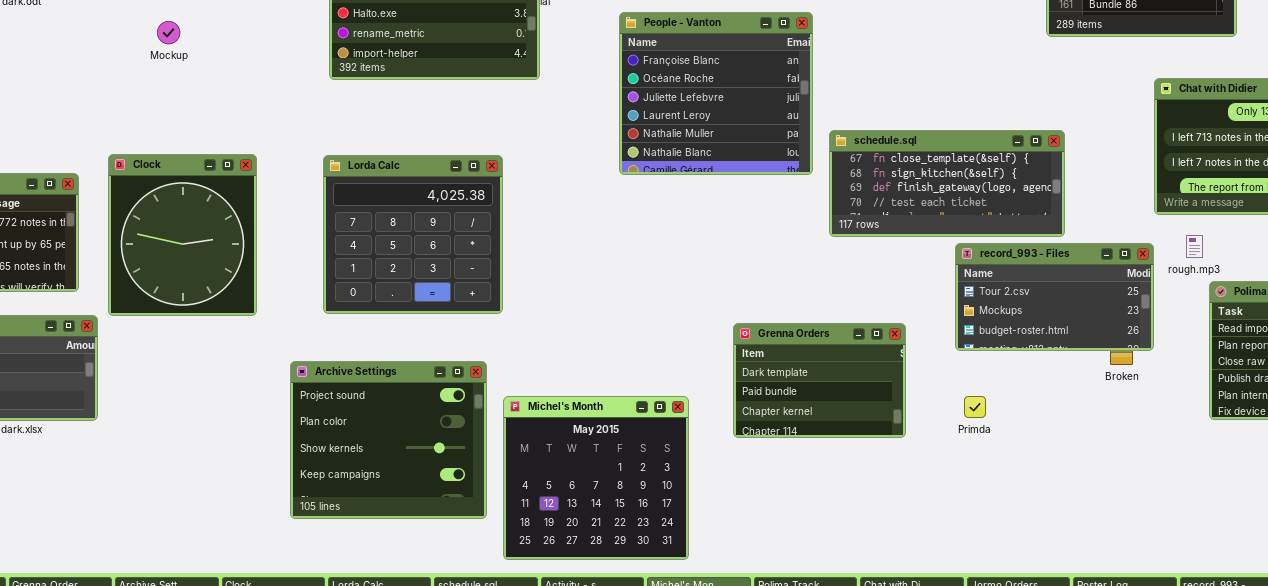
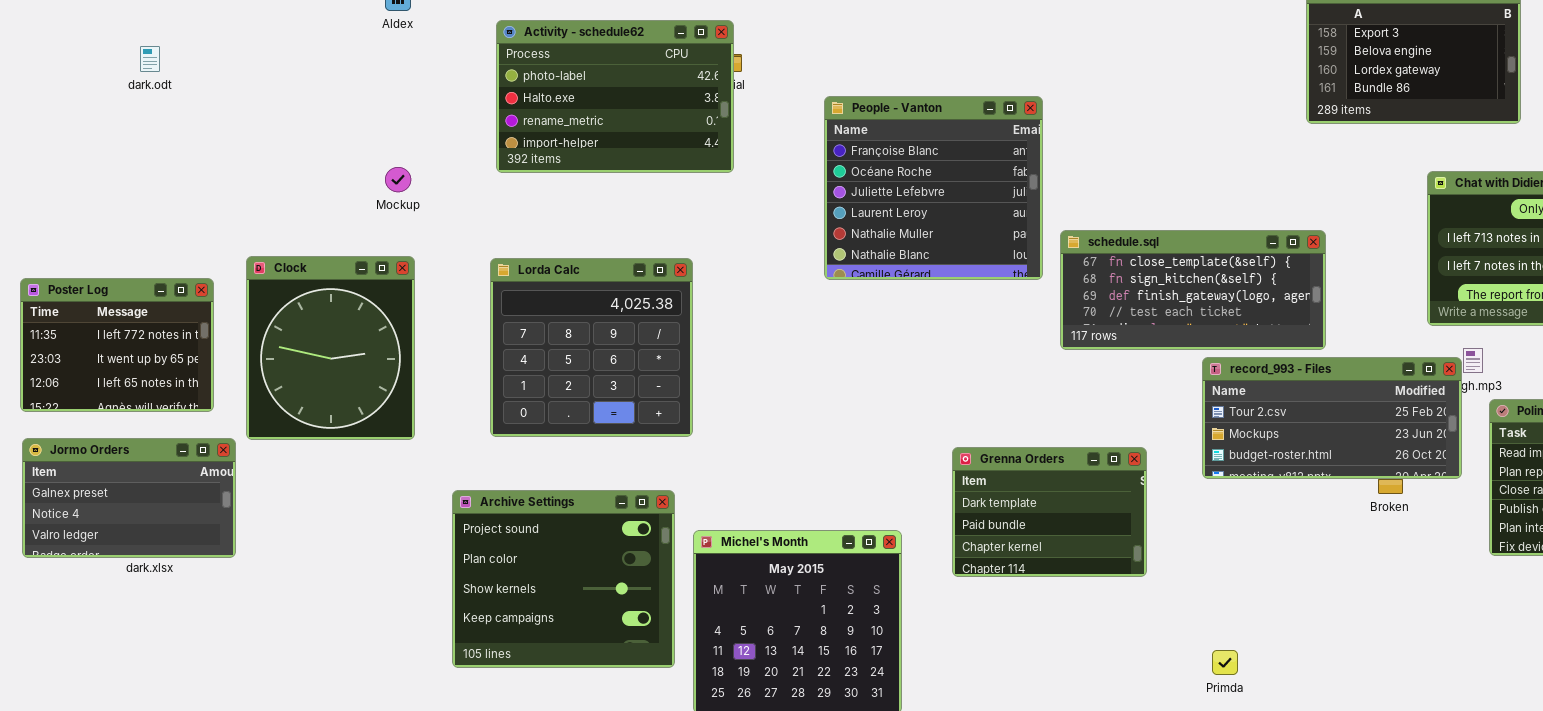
Mockup: [157,21,180,44] -> [385,167,411,192], moved
record_993 - Files: [955,243,1154,351] -> [1202,357,1462,479], resized
Primda: [964,396,986,418] -> [1212,650,1238,675], moved

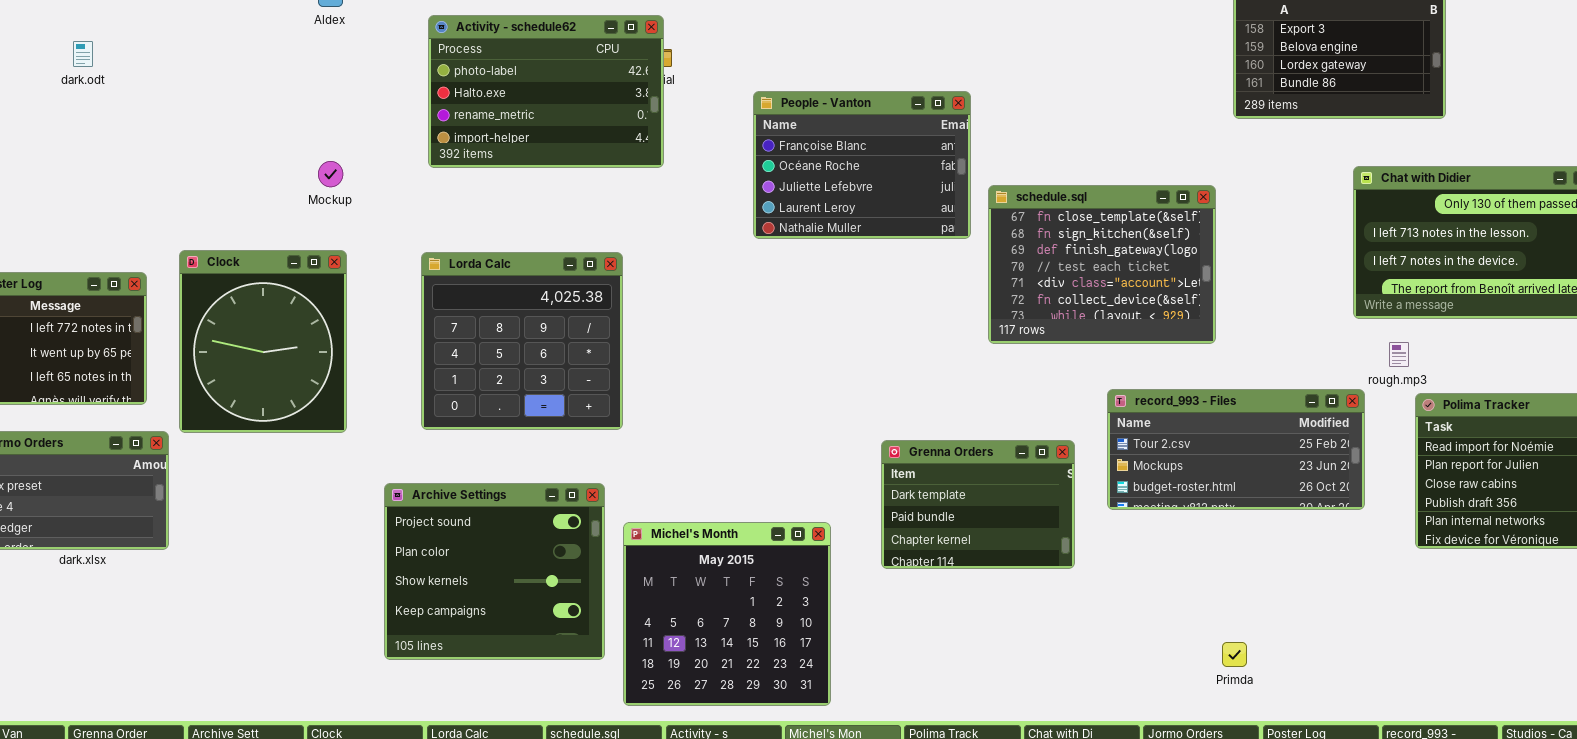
People - Vanton: [824,96,1043,280] -> [753,91,971,239], resized
schedule.sql: [1060,230,1326,350] -> [988,185,1216,344], resized
record_993 - Files: [1202,357,1462,479] -> [1107,389,1365,510], moved
Primda: [1212,650,1238,675] -> [1222,642,1247,667], moved

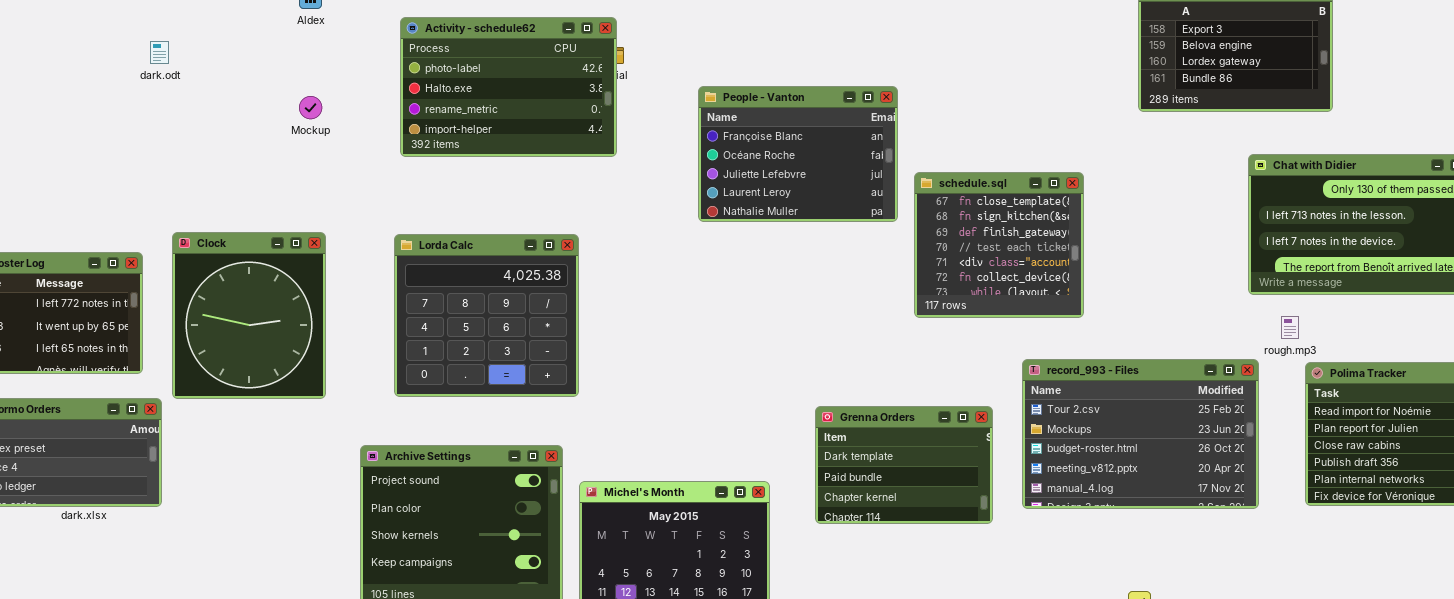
dark.odt: [73,41,93,67] -> [150,41,169,64], moved
Mockup: [318,161,343,187] -> [299,96,322,119], moved
schedule.sql: [988,185,1216,344] -> [914,172,1084,318], resized
record_993 - Files: [1107,389,1365,510] -> [1022,359,1259,509], resized

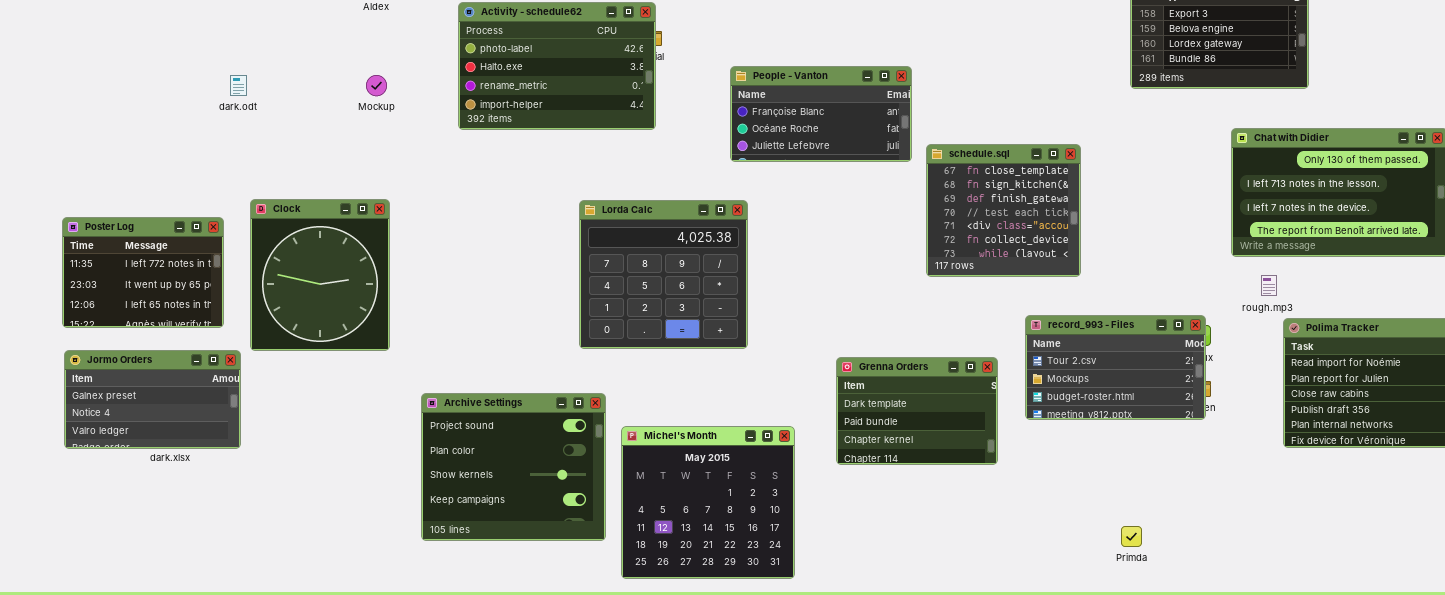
dark.odt: [150,41,169,64] -> [230,75,247,96], moved
People - Vanton: [698,86,898,222] -> [730,66,912,162], resized
Lorda Calc: [394,234,579,397] -> [579,200,748,349], moved
record_993 - Files: [1022,359,1259,509] -> [1025,315,1206,420], resized

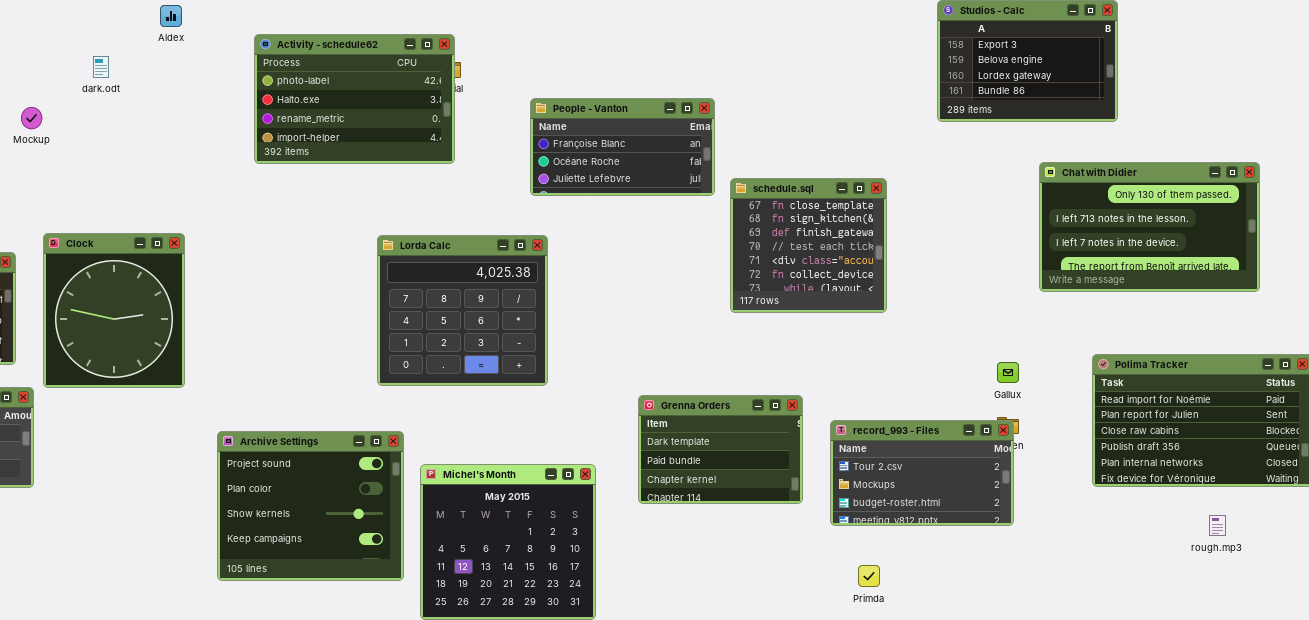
dark.odt: [230,75,247,96] -> [93,56,109,78], moved
Mockup: [366,75,387,96] -> [21,107,42,129], moved
rough.mp3: [1261,275,1277,296] -> [1209,515,1226,536], moved
record_993 - Files: [1025,315,1206,420] -> [830,420,1014,526], moved
Primda: [1121,526,1142,547] -> [858,565,880,587], moved

